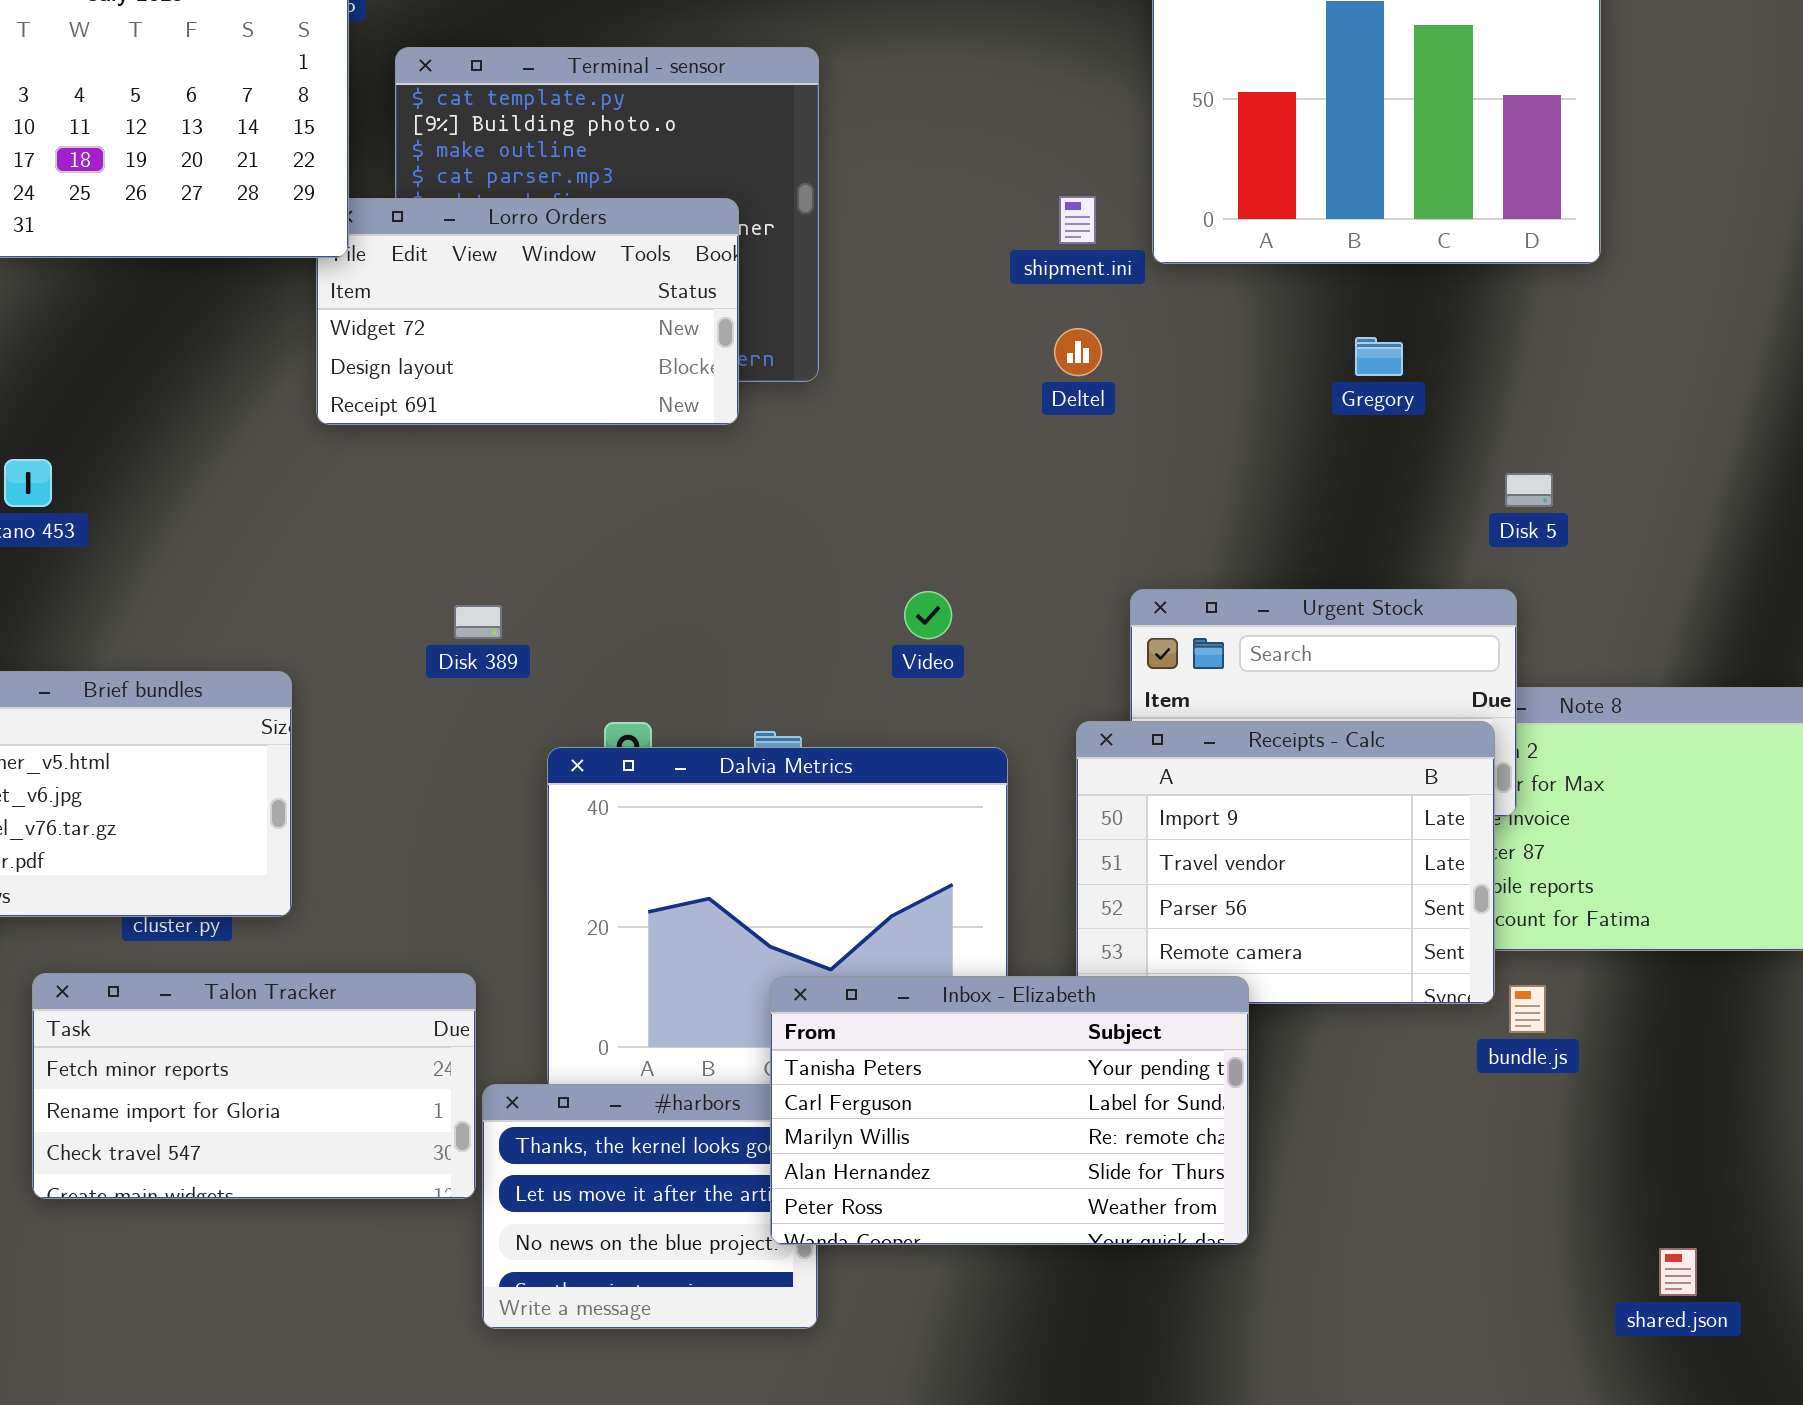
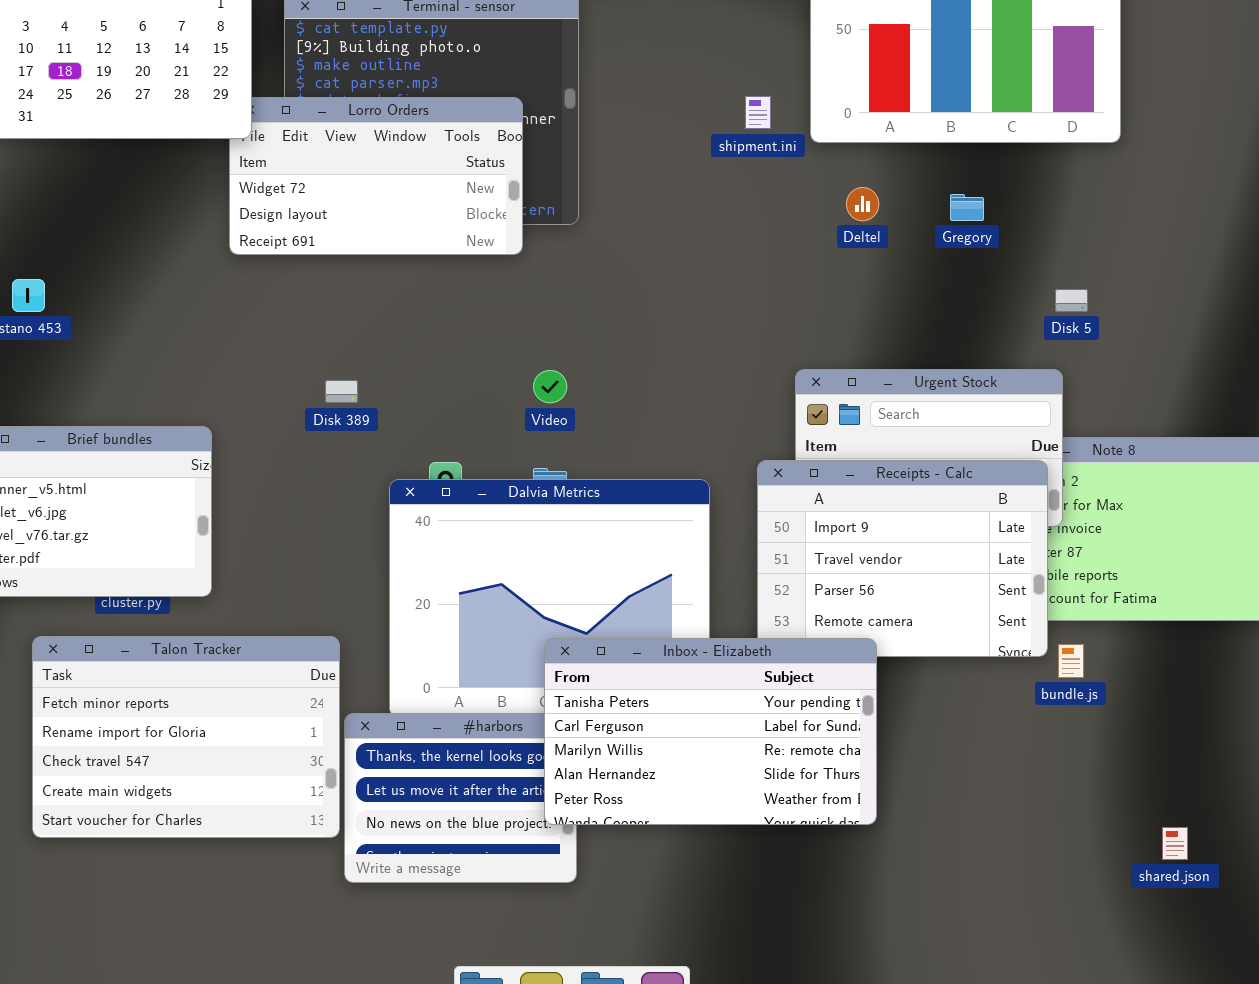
Deltel: [1054,328,1102,376] -> [846,187,879,221], moved
Video: [904,591,952,639] -> [533,370,567,403], moved
Talon Tracker: [32,973,476,1199] -> [32,636,340,838], resized

